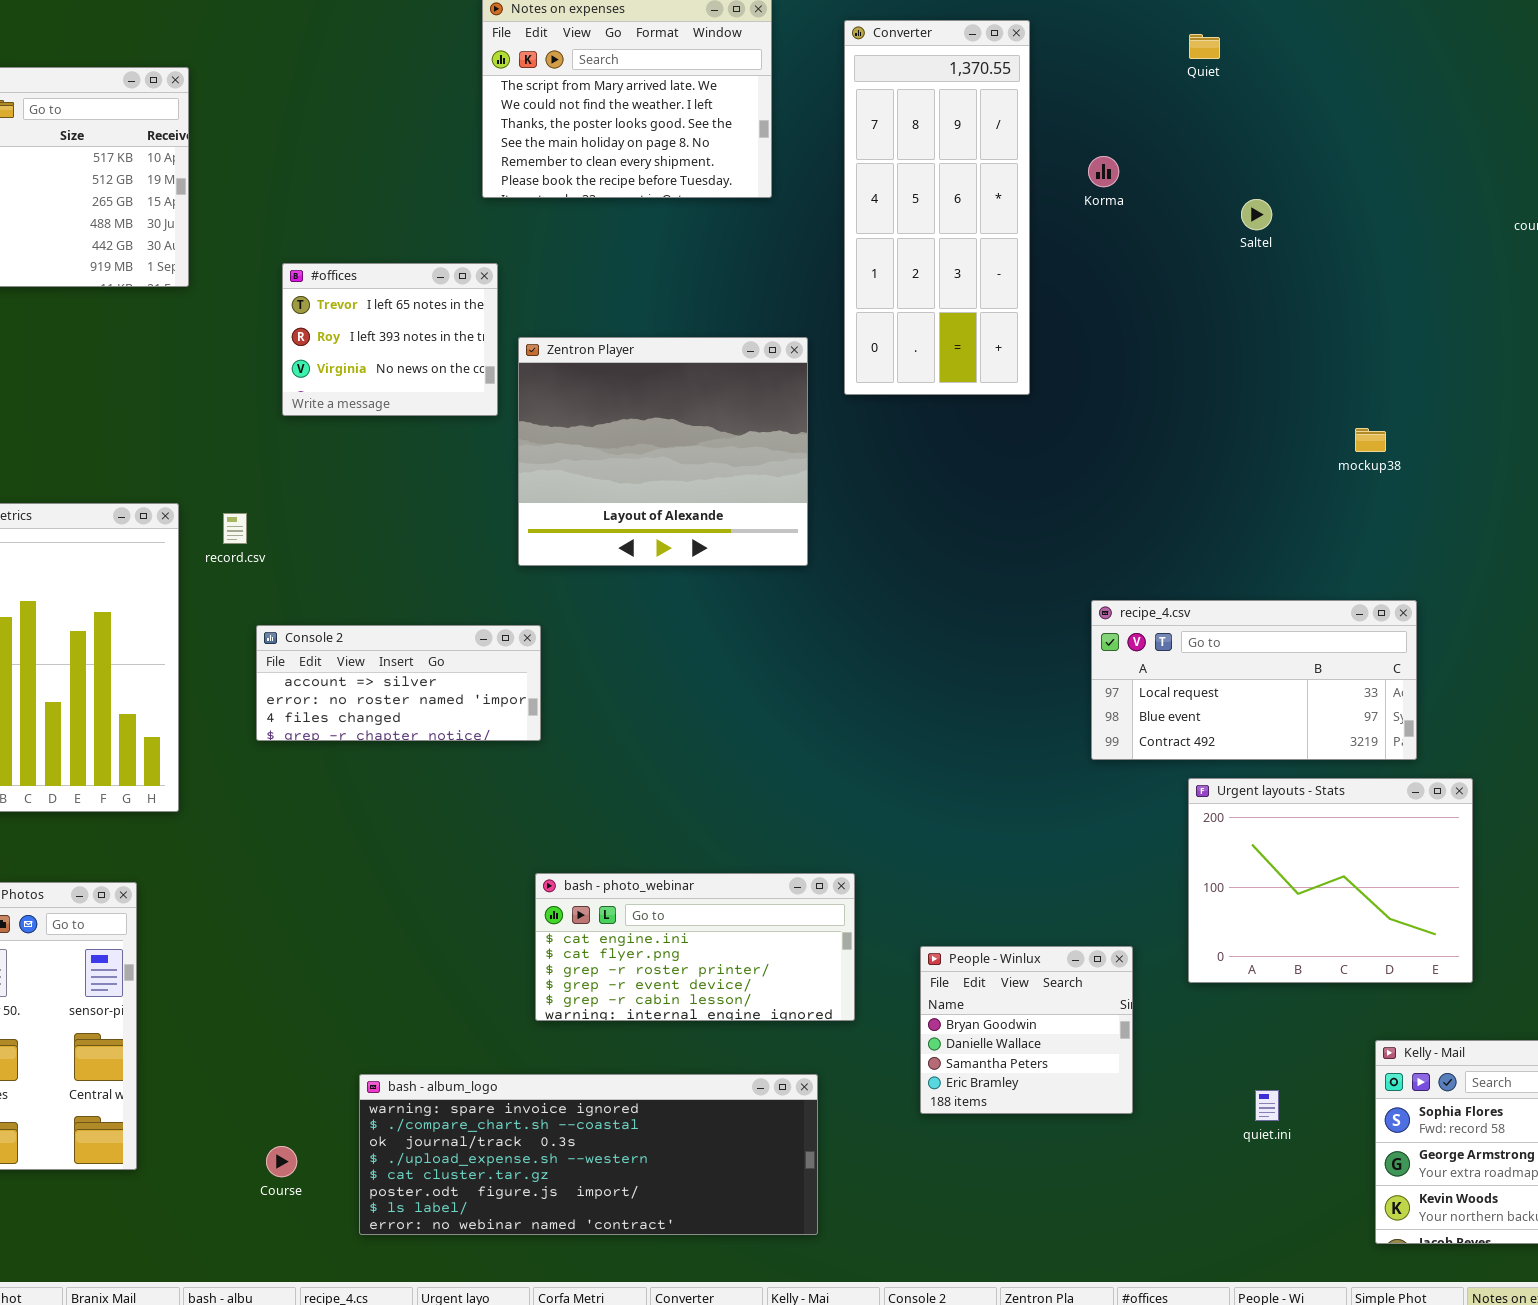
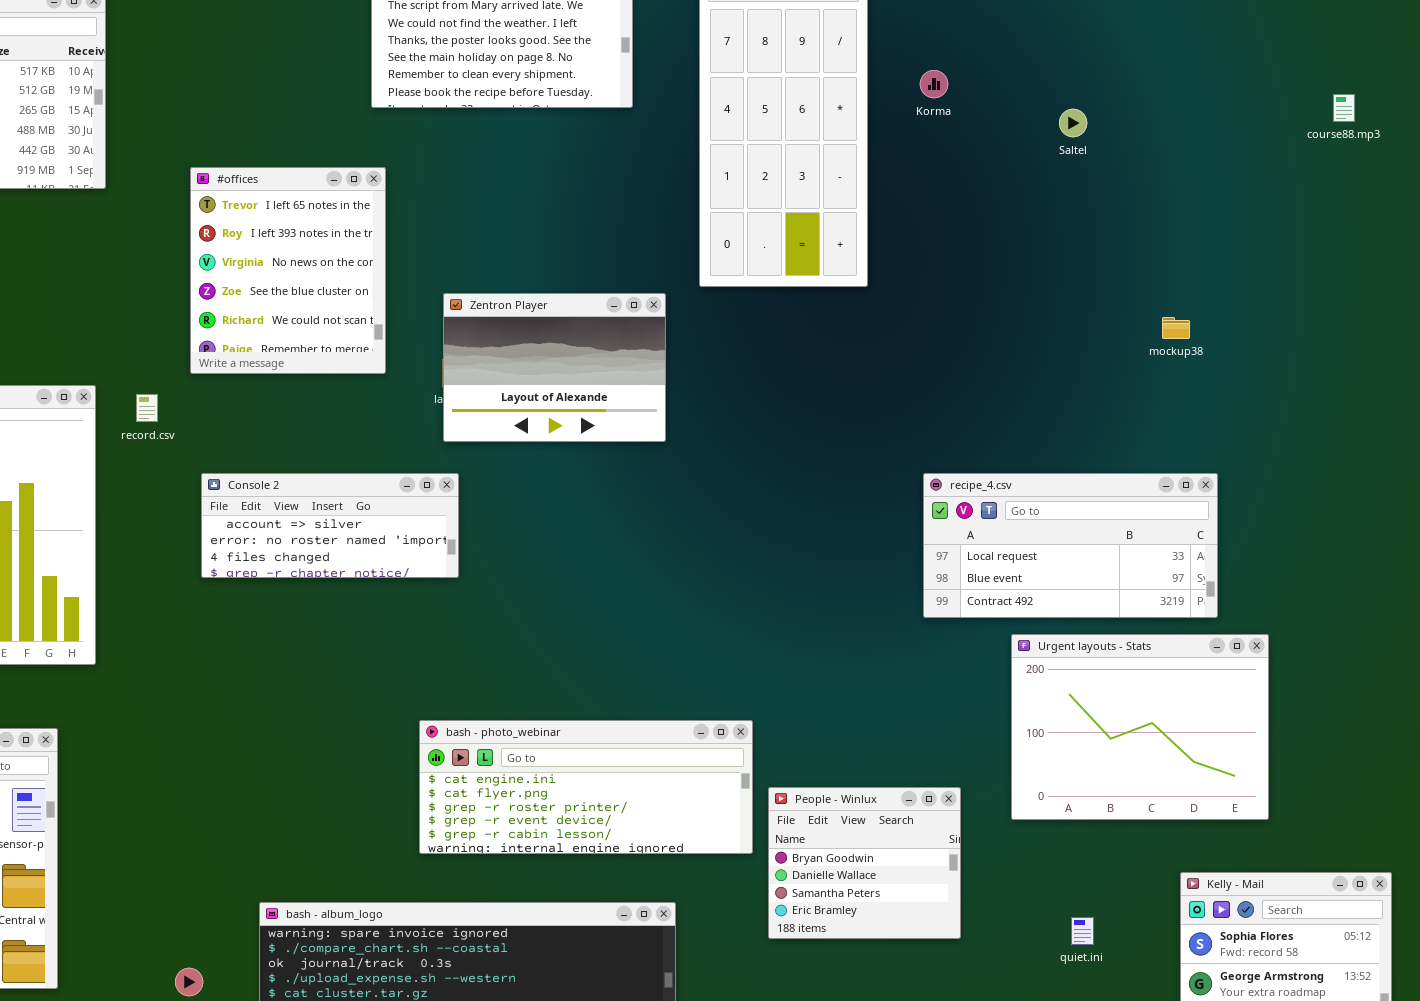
#offices: [282,263,498,416] -> [190,167,386,374], resized
Zentron Player: [518,337,808,566] -> [443,293,666,442], resized
Console 2: [256,625,541,741] -> [201,473,459,578], moved
bash - photo_webinar: [535,873,855,1021] -> [419,720,753,854], resized

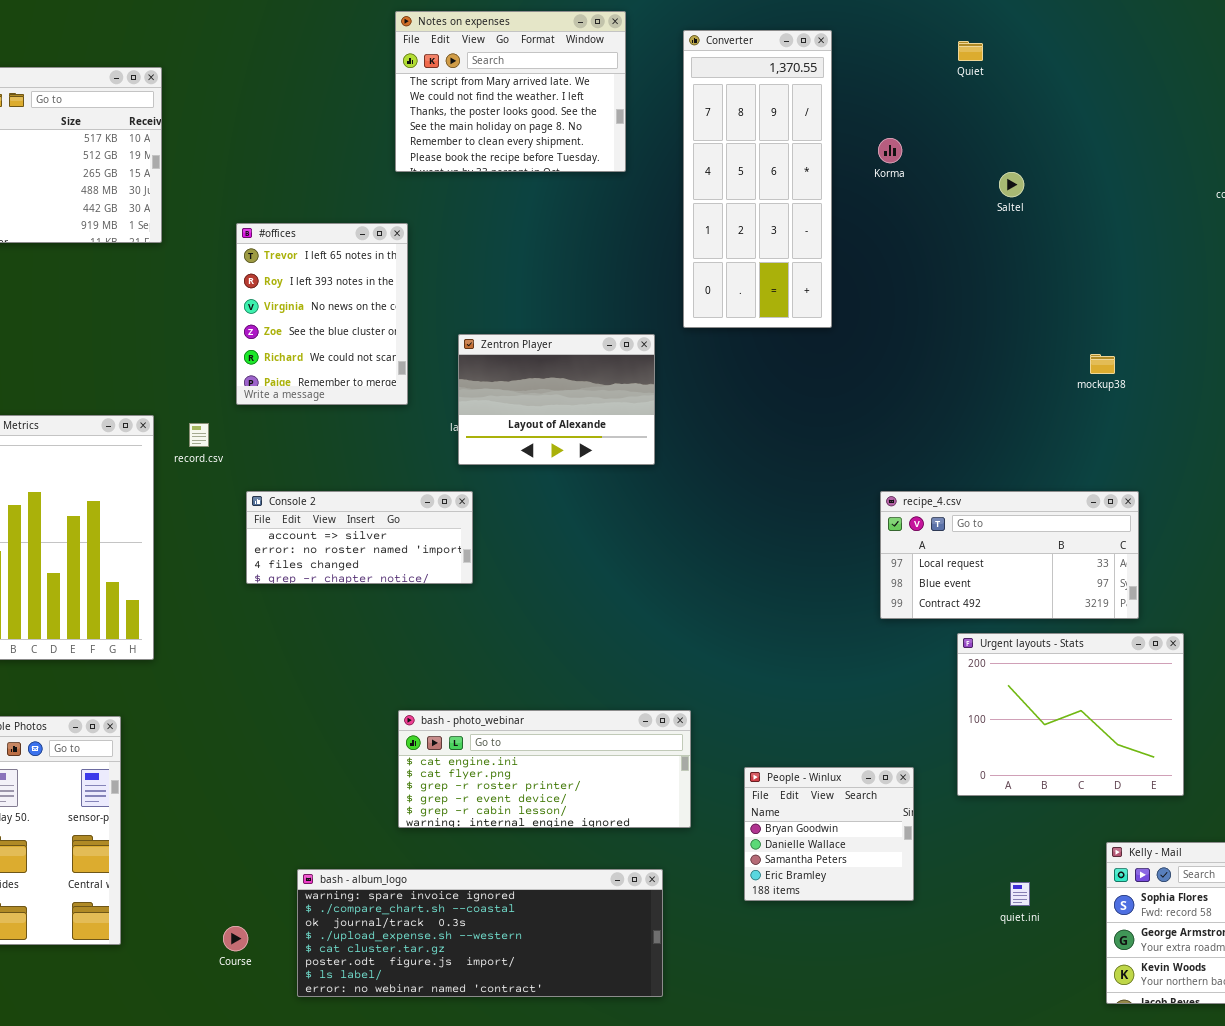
bash - photo_webinar: [419,720,753,854] -> [398,710,691,828], moved

